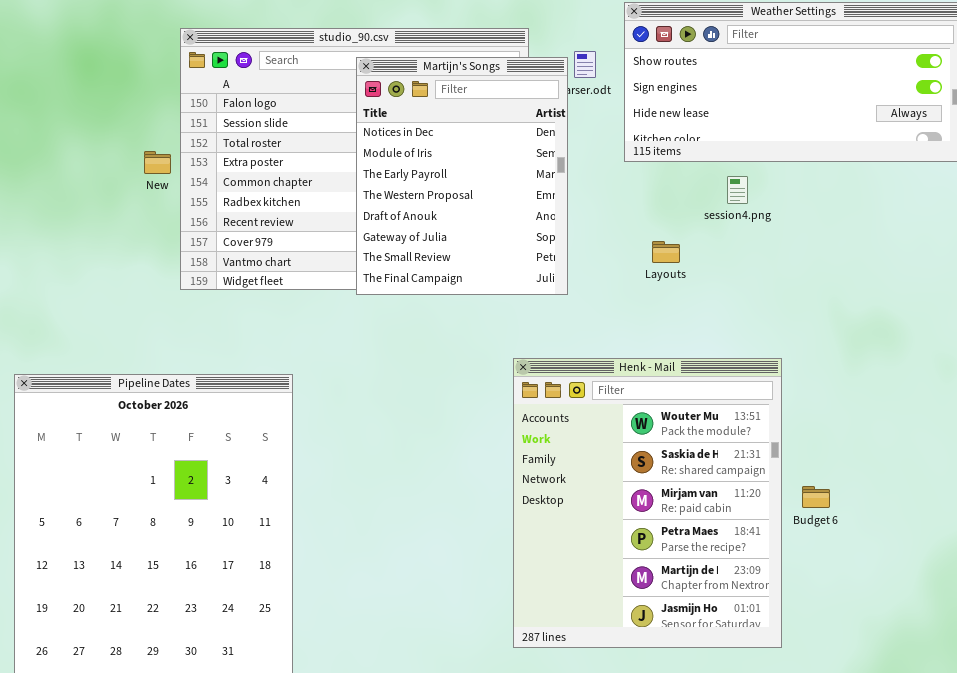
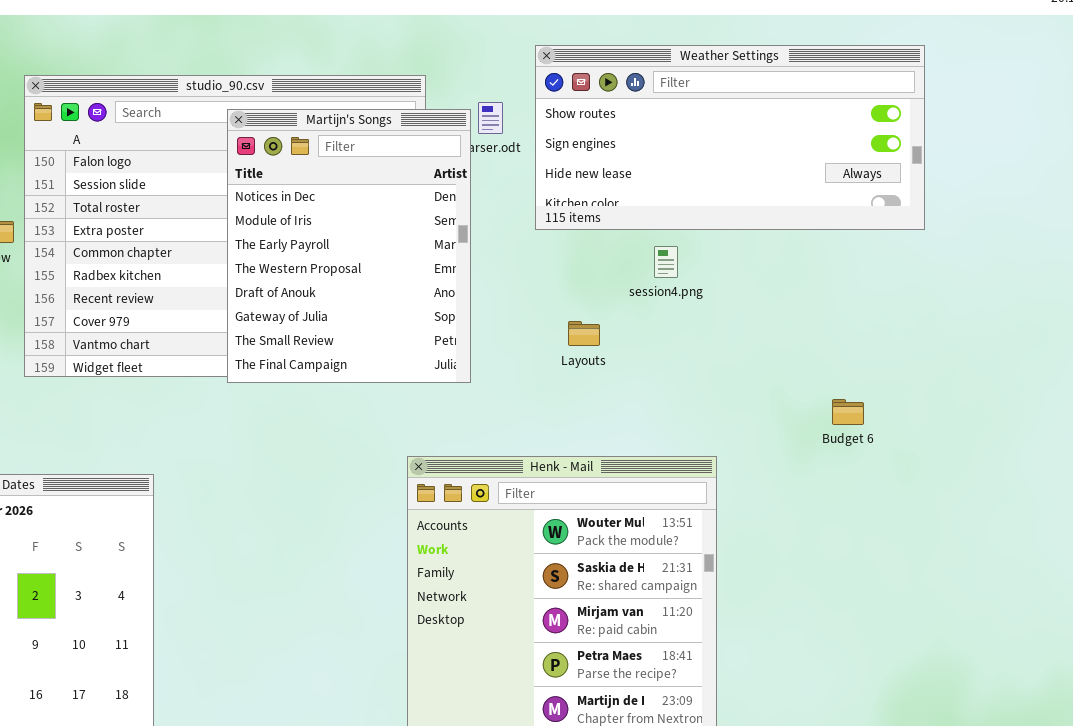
Budget 6: [802,486,830,508] -> [832,399,864,425], moved

